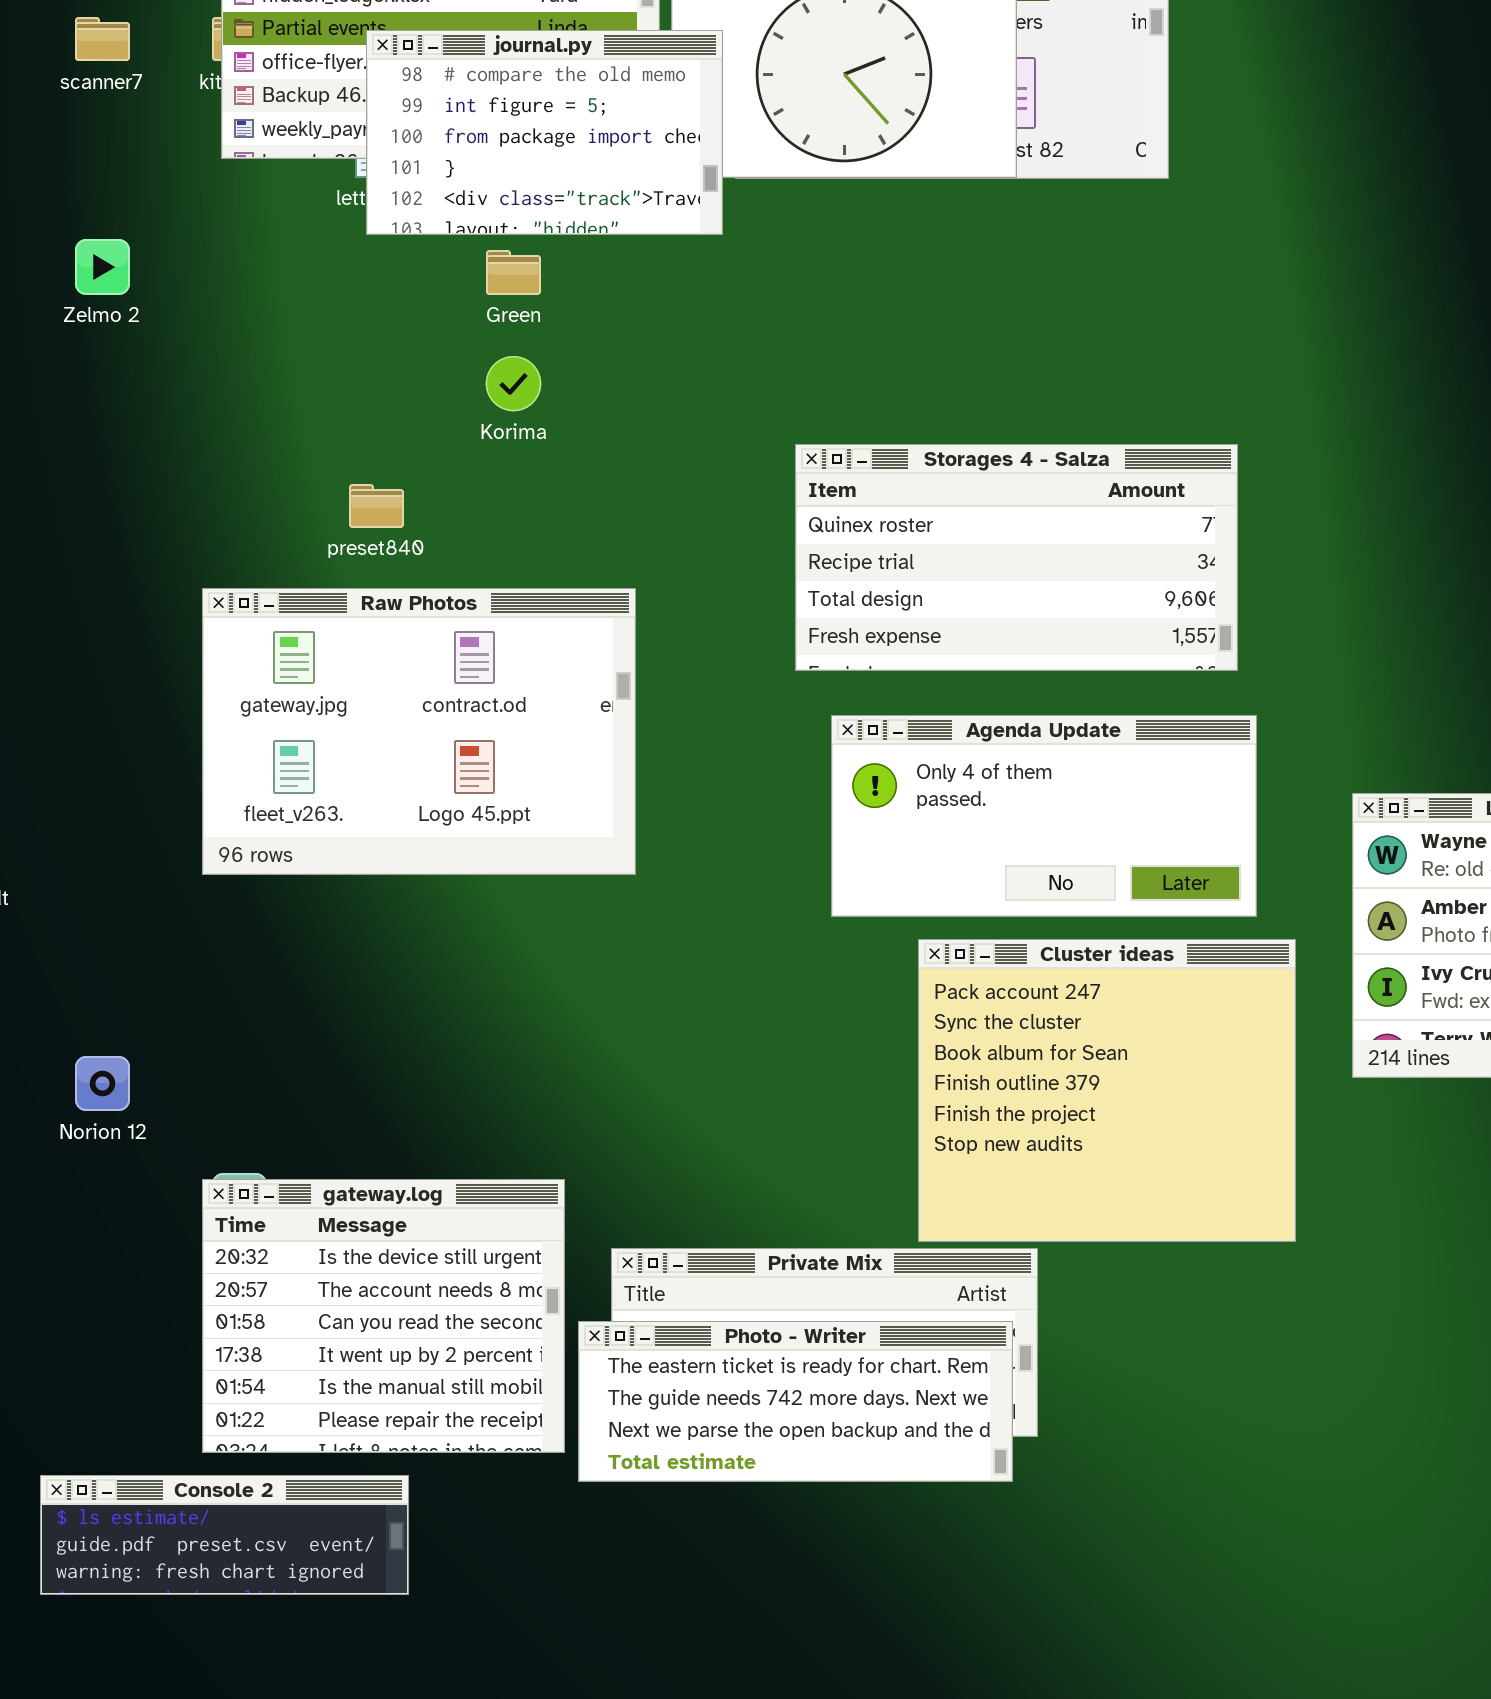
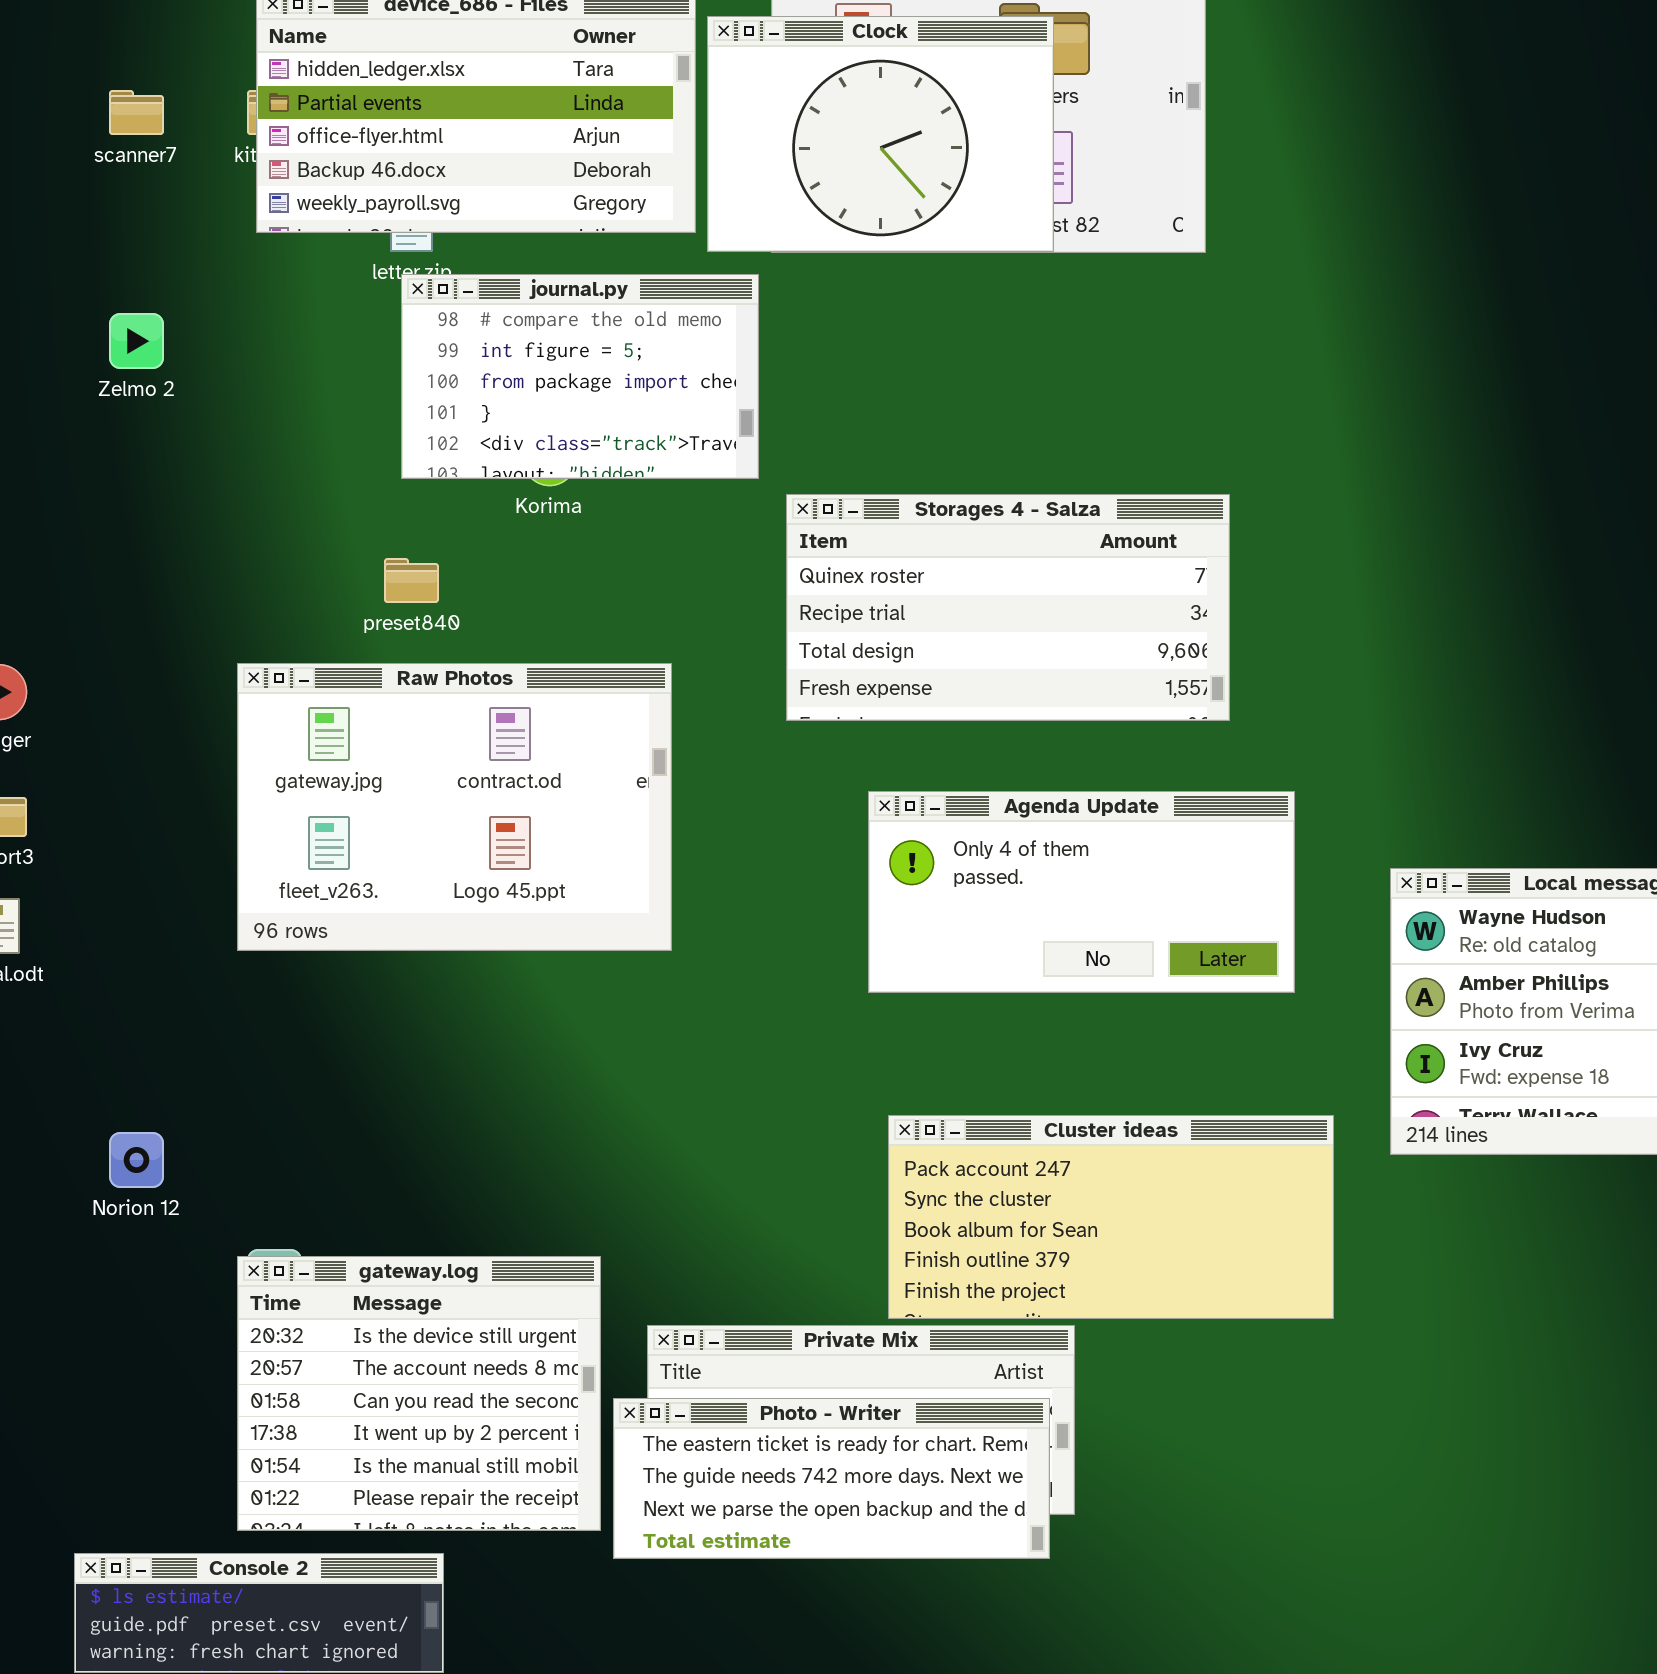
journal.py: [366,30,723,235] -> [401,274,759,479], moved
Storages 4 - Salza: [795,444,1238,671] -> [786,494,1230,721], moved
Cluster ideas: [918,939,1296,1242] -> [888,1115,1334,1319], resized

